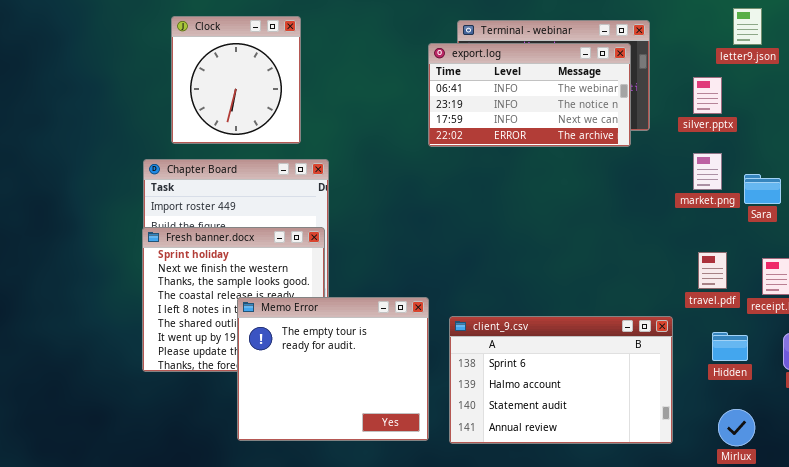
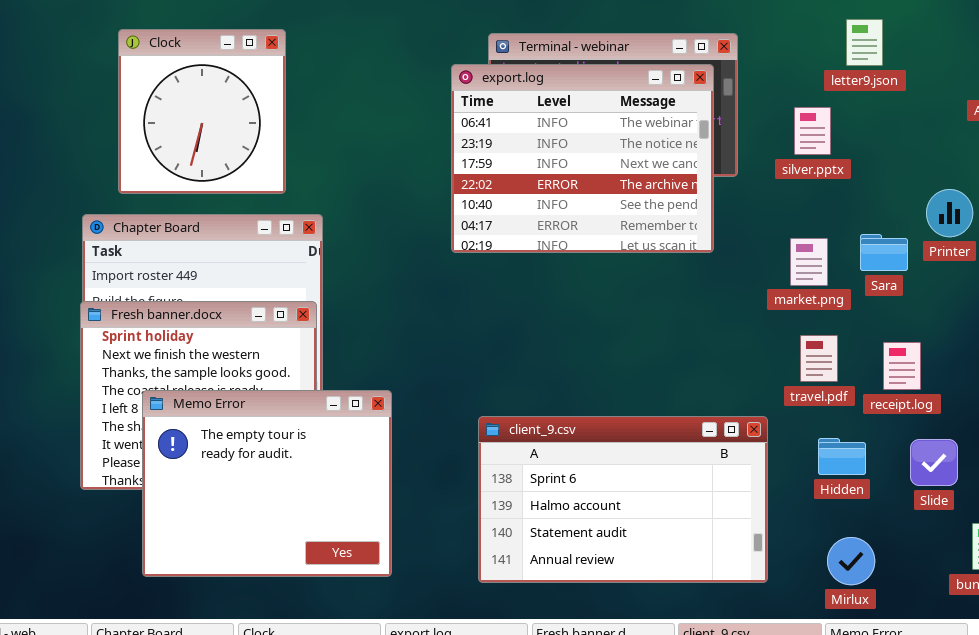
export.log: [428,43,631,147] -> [451,64,714,253], resized
market.png: [693,153,722,190] -> [790,238,828,286], moved
Memo Error: [237,297,429,441] -> [142,390,392,577], moved

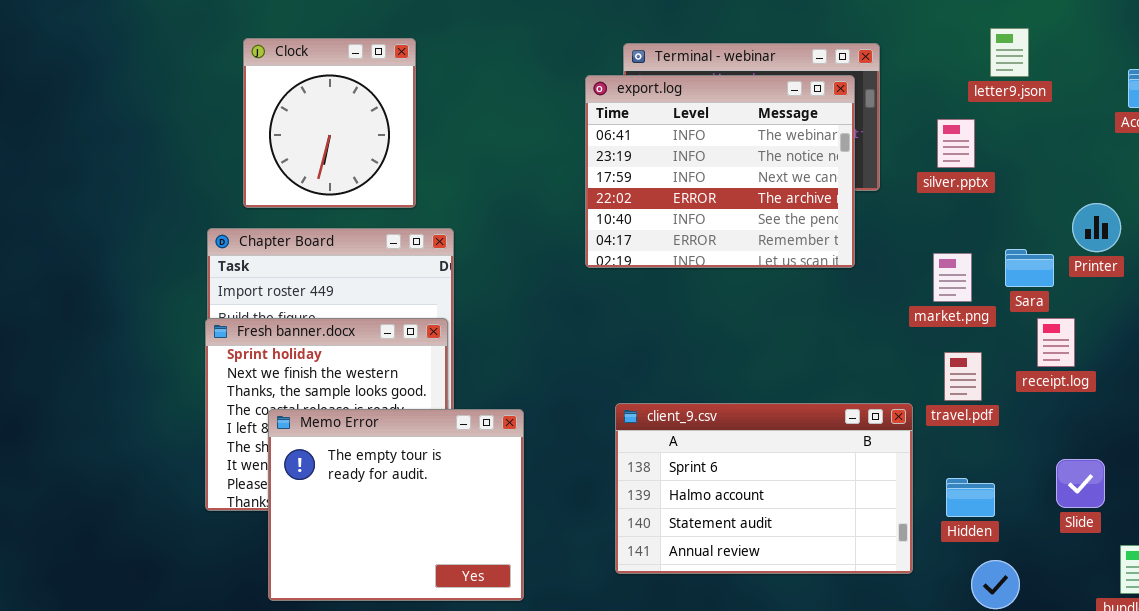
receipt.log: [883,342,921,390] -> [1037,318,1075,367], moved
client_9.csv: [478,416,768,583] -> [615,403,913,574], moved
Hidden: [818,438,866,475] -> [946,478,995,517], moved

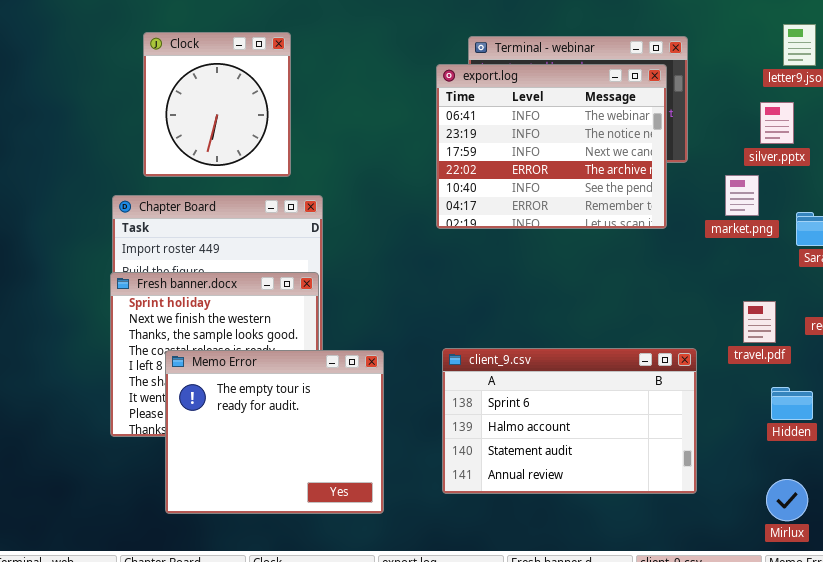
silver.pptx: [937,119,975,168] -> [760,102,794,144], moved
market.png: [933,253,972,302] -> [725,175,759,216], moved
client_9.csv: [615,403,913,574] -> [442,348,697,494], moved
Hidden: [946,478,995,517] -> [771,387,813,420], moved

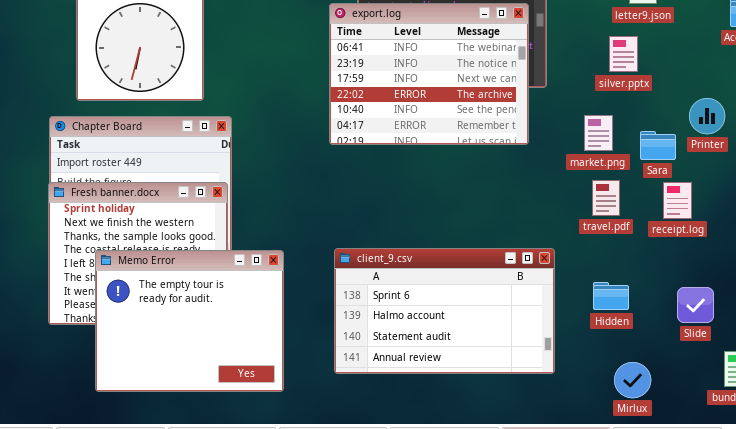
market.png: [725,175,759,216] -> [584,115,613,151], moved
travel.pdf: [743,301,776,343] -> [592,180,620,216], moved
Hidden: [771,387,813,420] -> [593,282,629,310], moved

